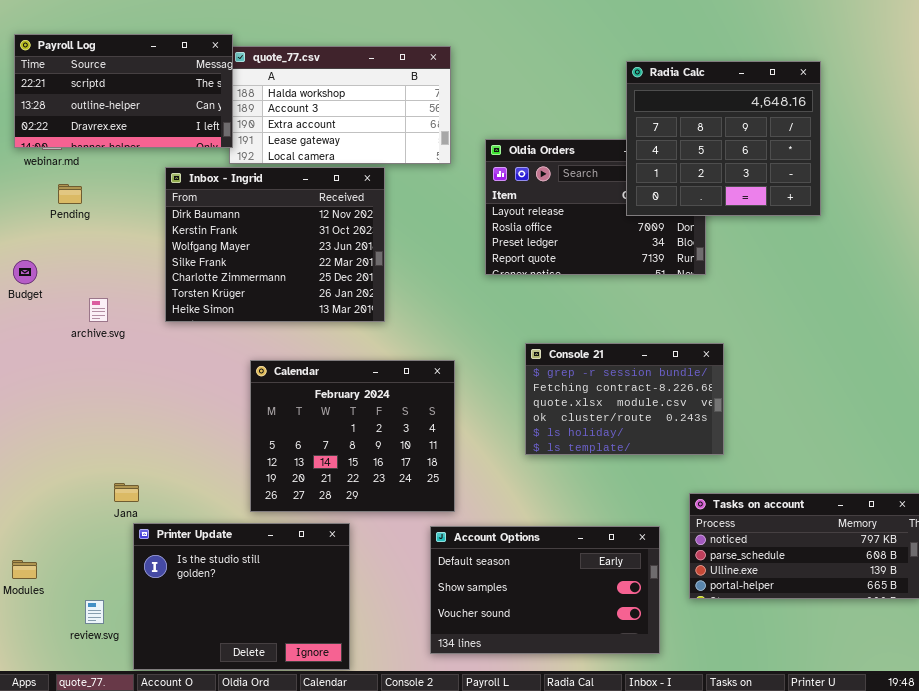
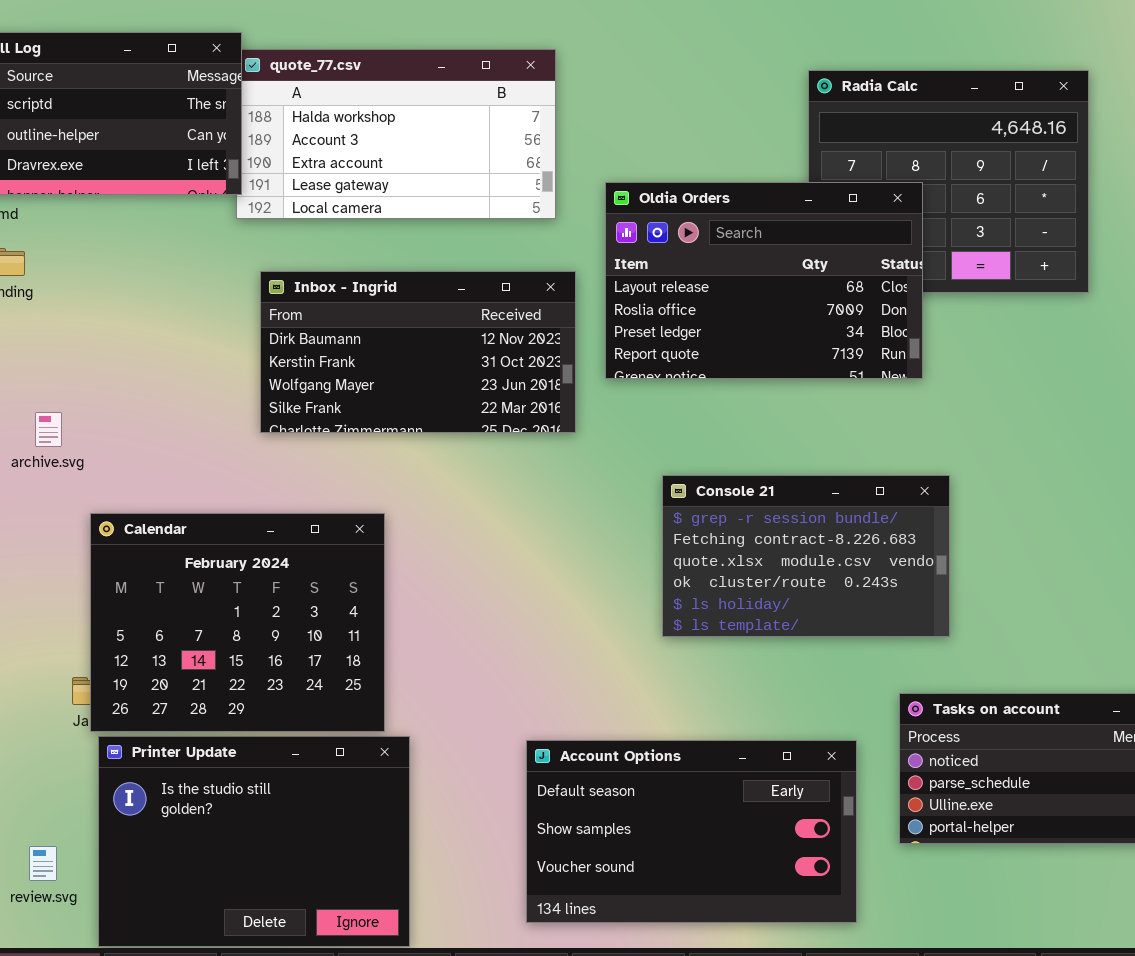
Oldia Orders: [485,139,706,275] -> [605,182,923,379], raised
Inbox - Ingrid: [165,167,385,322] -> [260,271,576,433], moved, resized
Calendar: [250,360,455,512] -> [90,513,385,732], moved

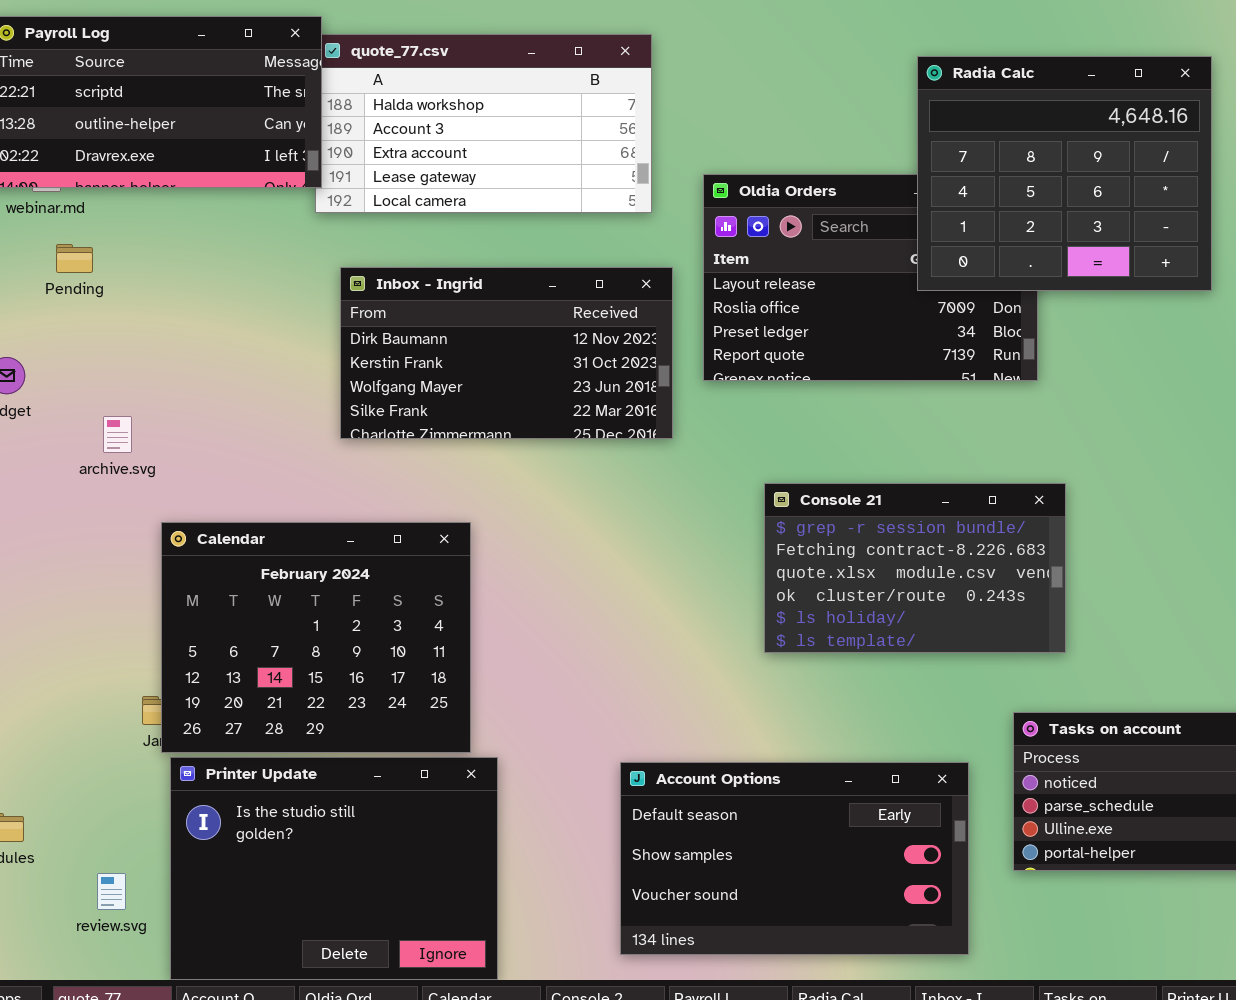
Radia Calc: [808,70,1089,293] -> [917,56,1212,291], raised

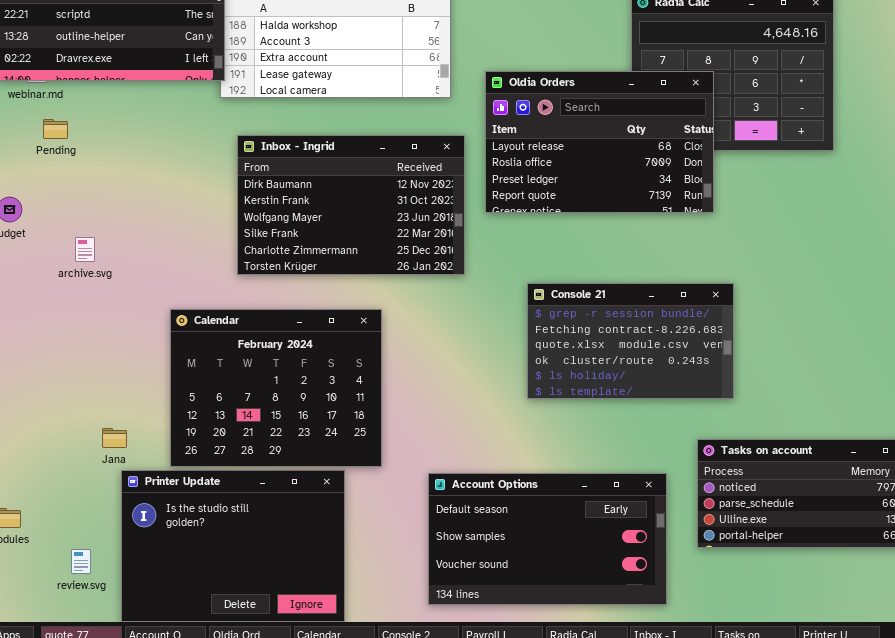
Oldia Orders: [703,174,1038,381] -> [485,71,714,213], raised
Inbox - Ingrid: [340,267,673,439] -> [237,135,465,275], resized
Calendar: [161,522,471,753] -> [170,309,382,467], moved

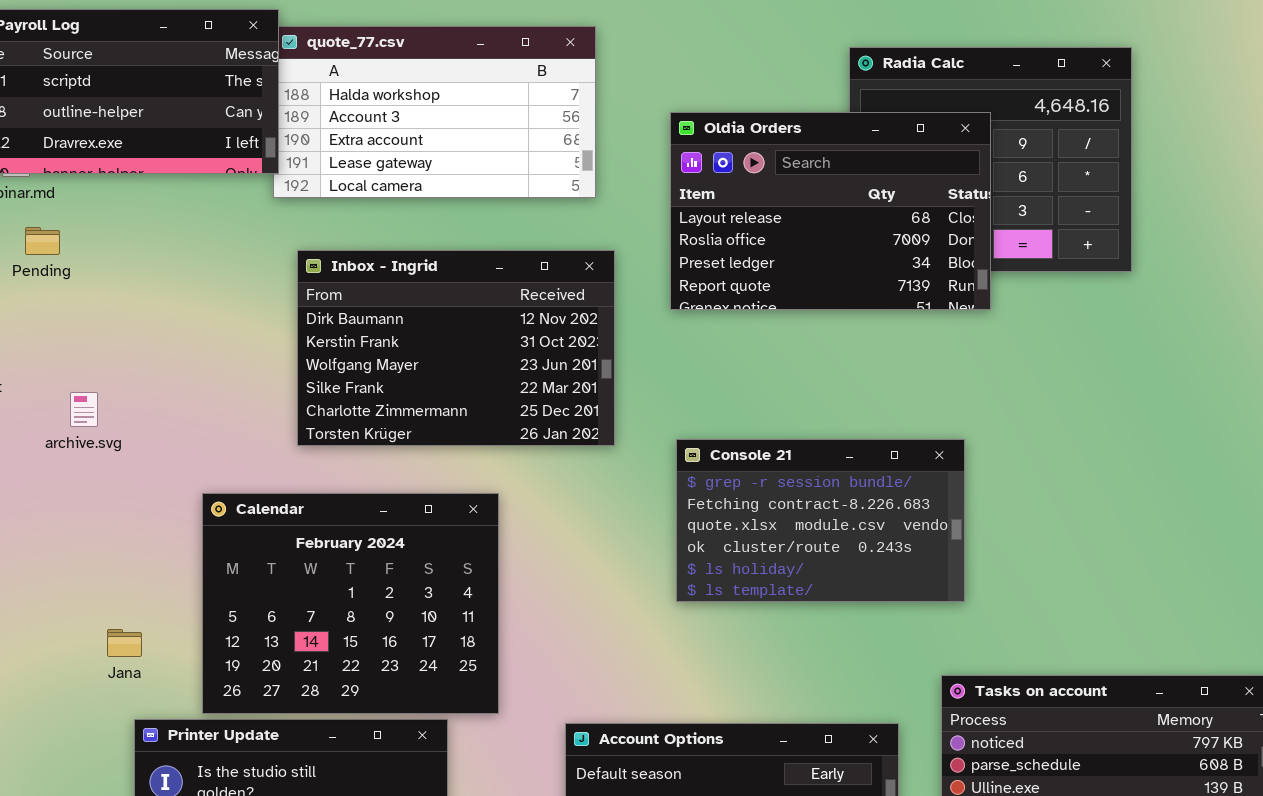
Oldia Orders: [485,71,714,213] -> [670,112,991,310], moved
Console 21: [527,283,734,399] -> [676,439,965,602], moved
Jana: [102,428,127,448] -> [107,629,142,657], moved

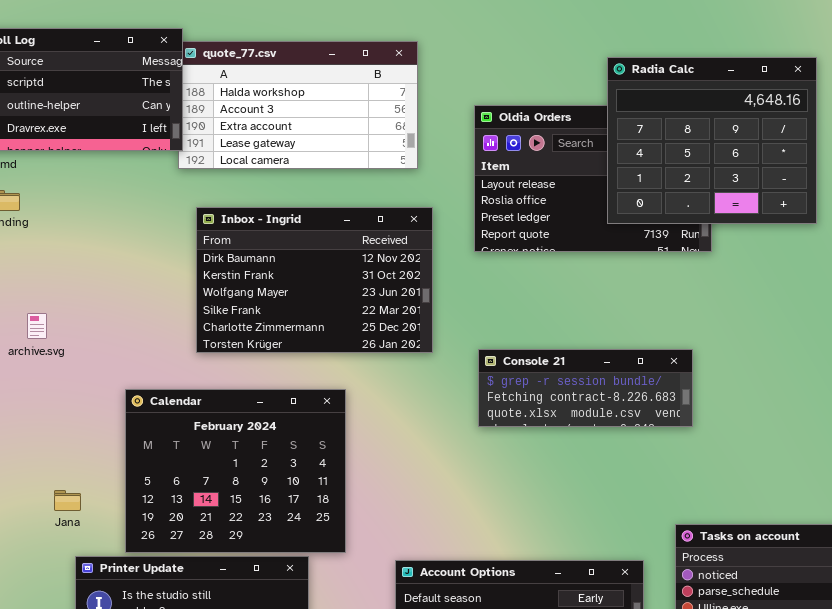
Radia Calc: [849,47,1132,272] -> [607,57,817,224], raised
Console 21: [676,439,965,602] -> [478,349,693,427], resized

